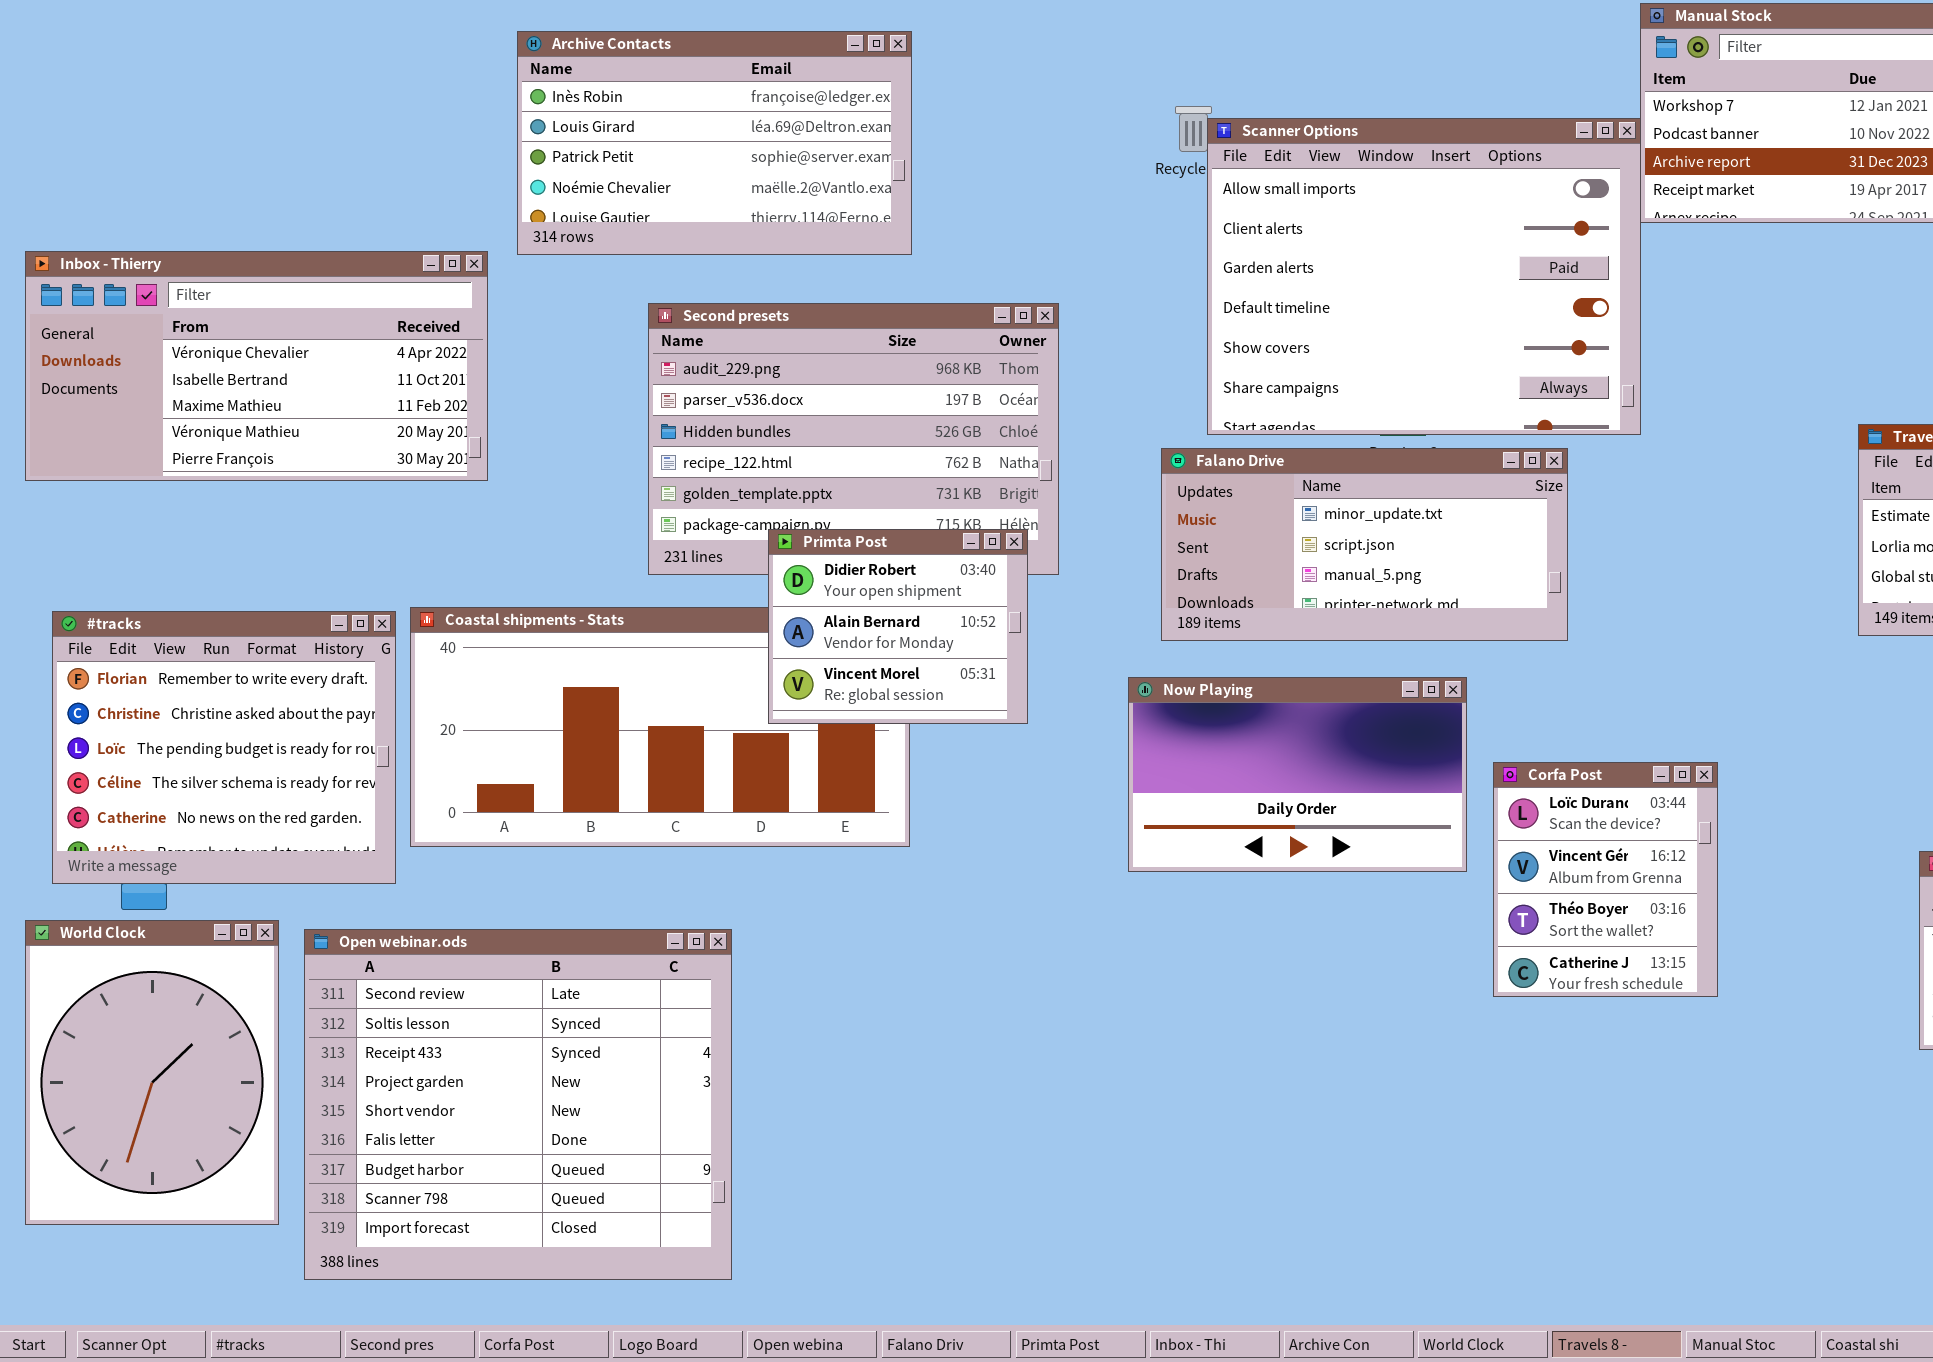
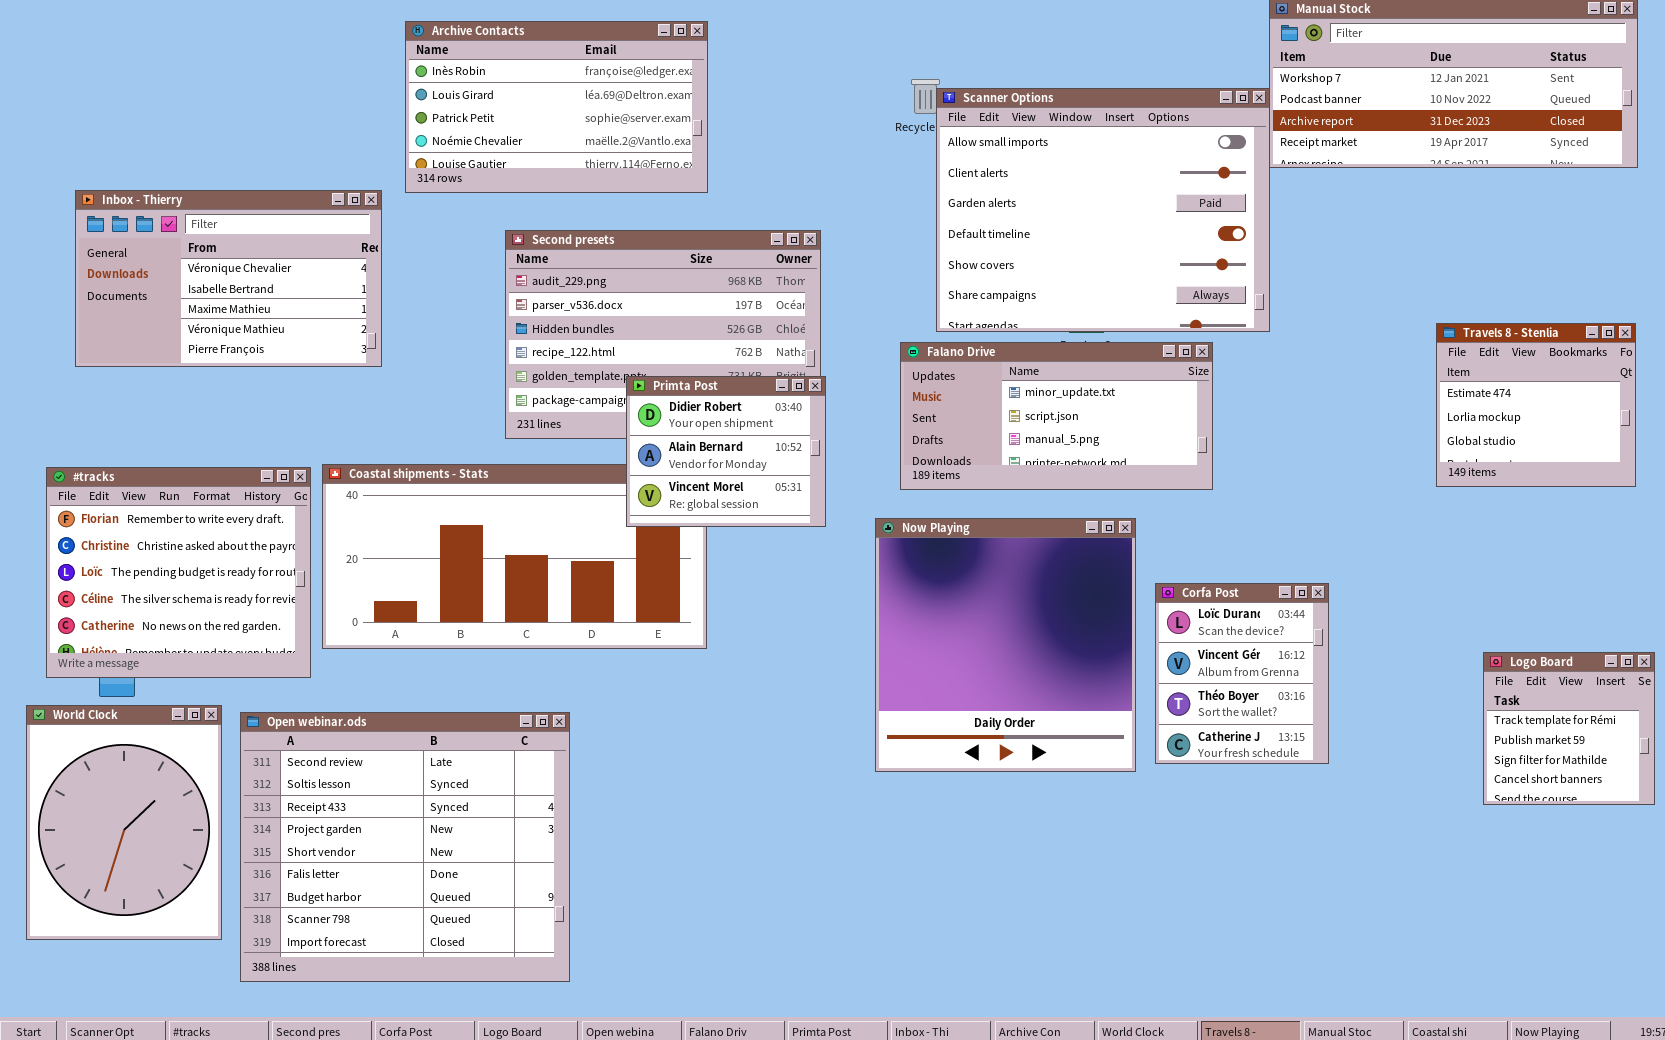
Inbox - Thierry: [25,251,488,481] -> [75,190,382,367], resized
Primta Post: [768,529,1028,724] -> [626,376,826,527], moved
Now Playing: [1128,677,1467,872] -> [875,518,1136,772], resized

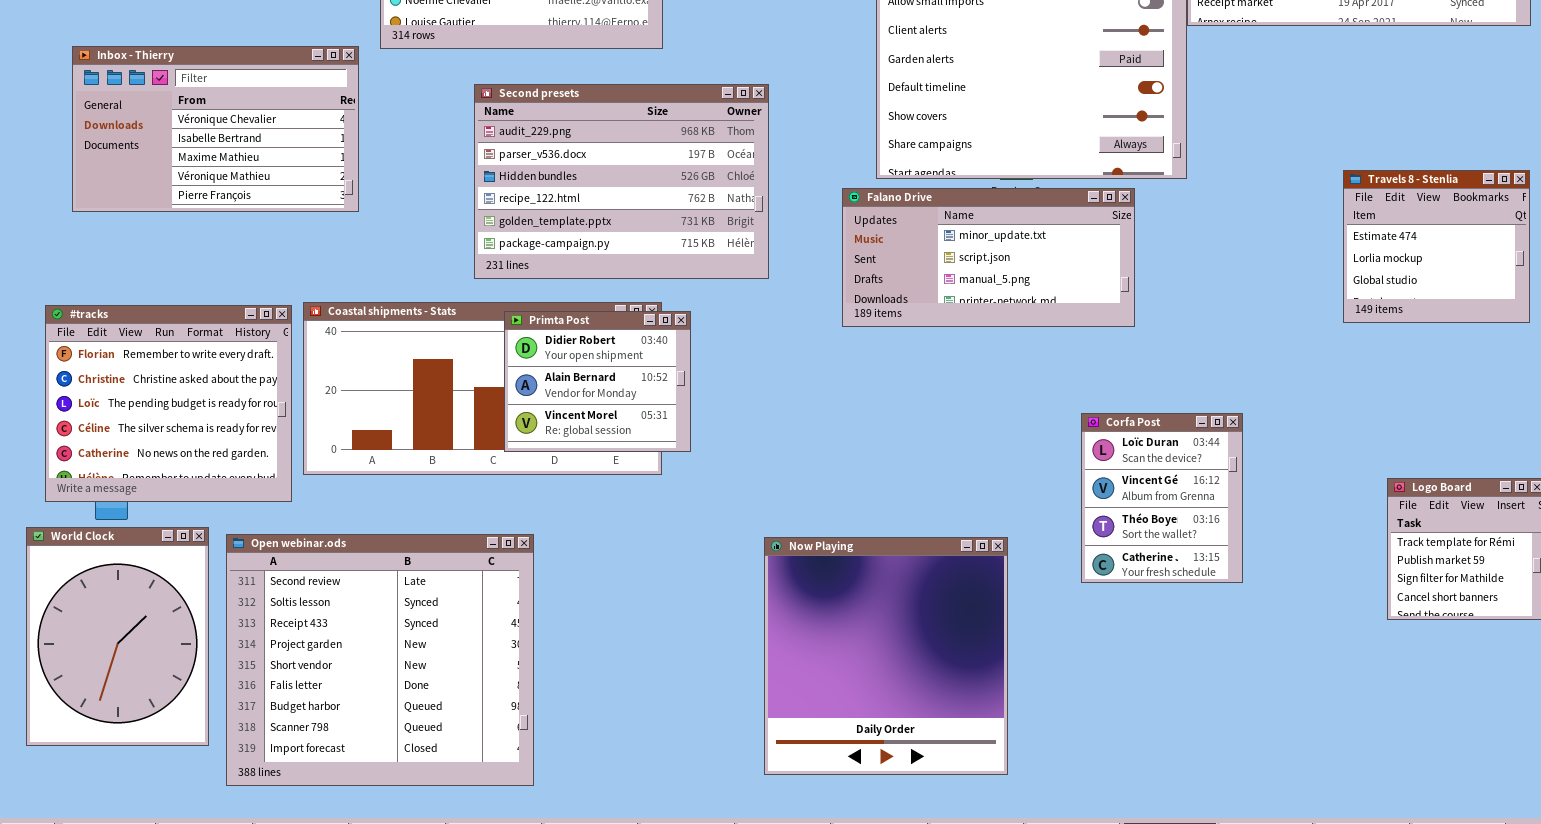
Primta Post: [626,376,826,527] -> [504,311,691,452], moved
Now Playing: [875,518,1136,772] -> [764,537,1008,775], moved

